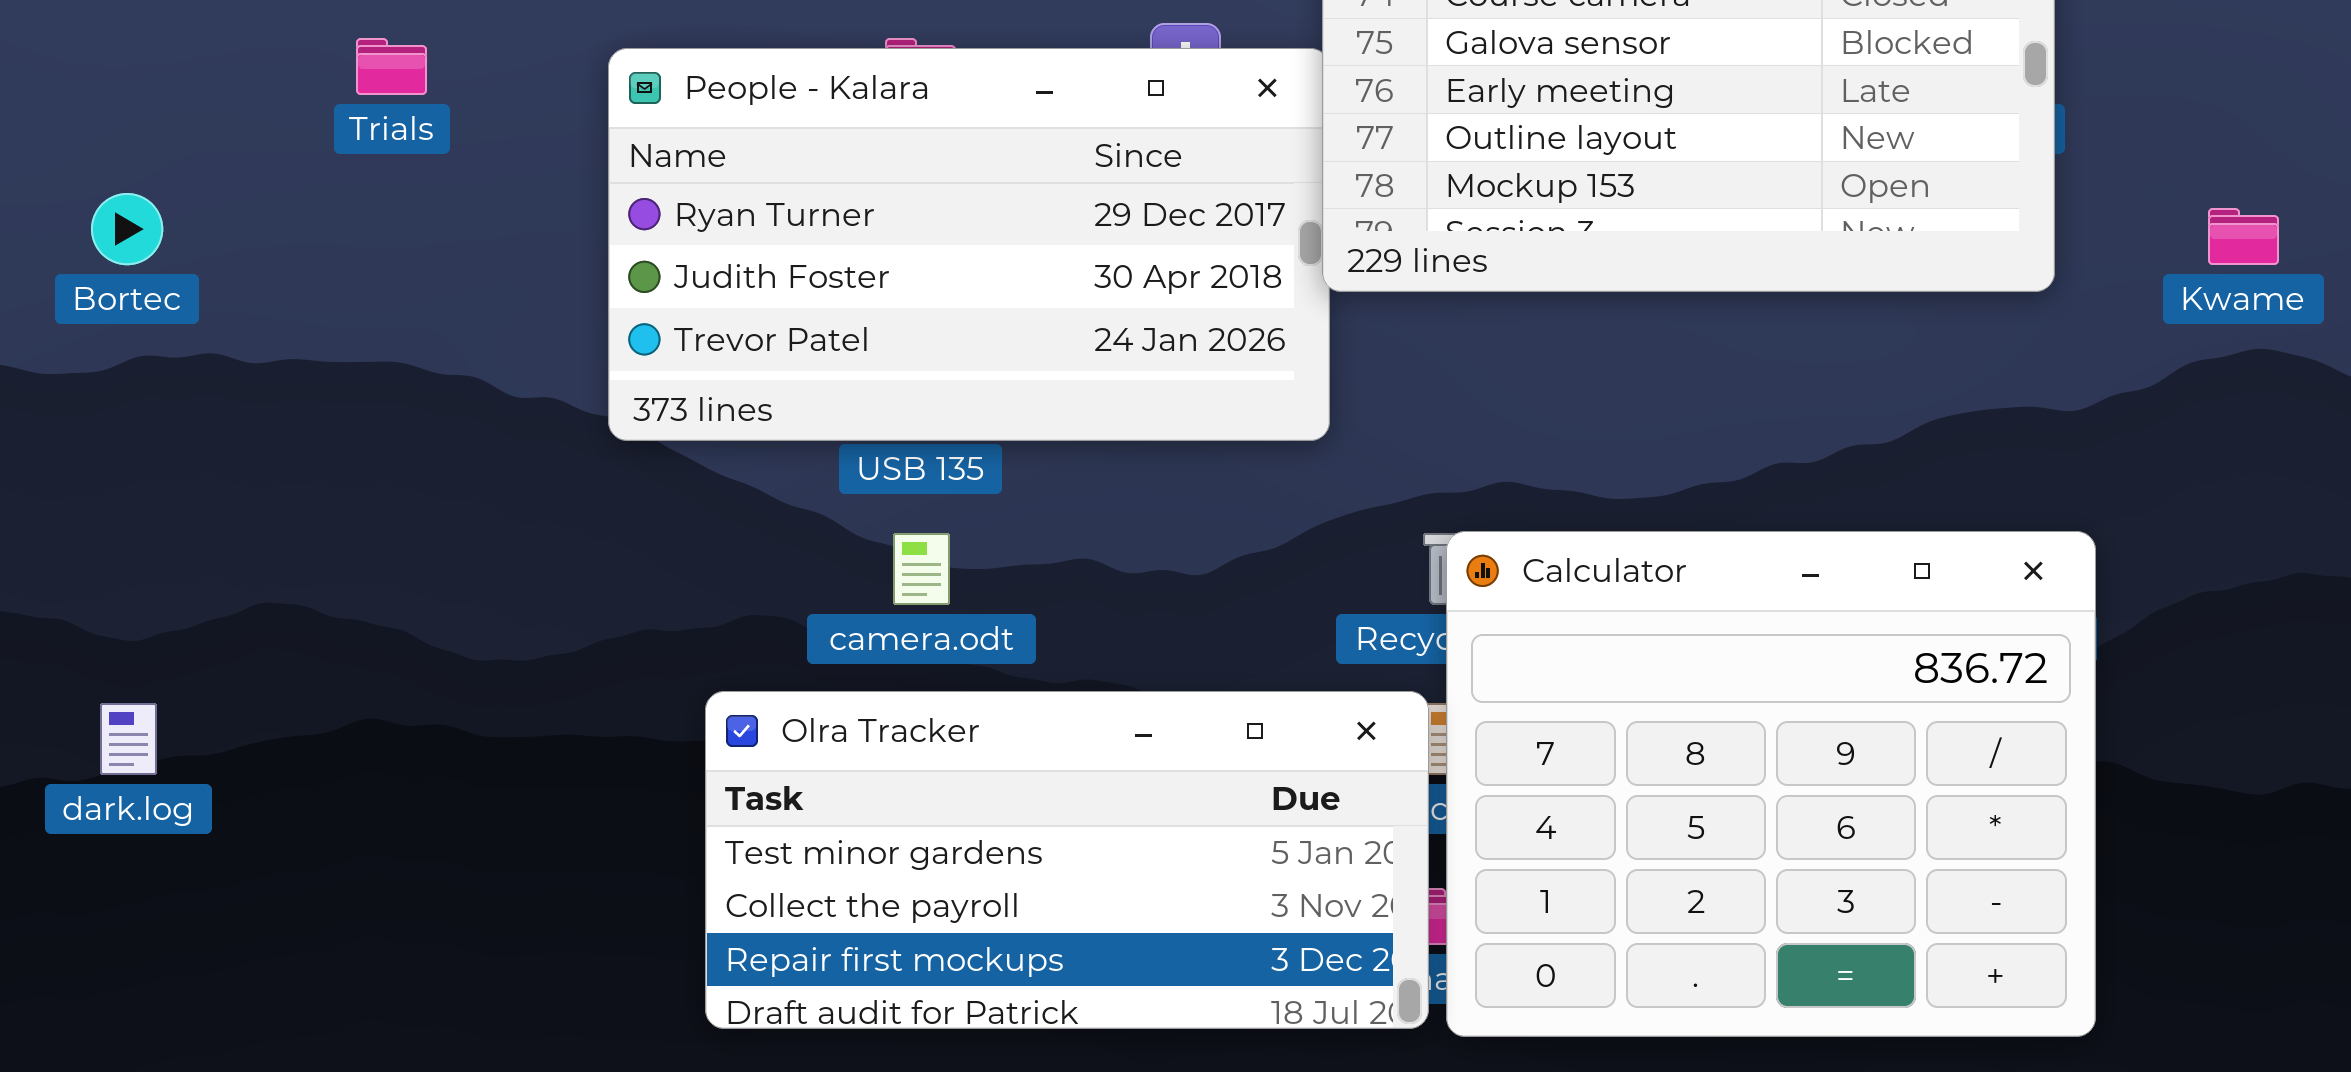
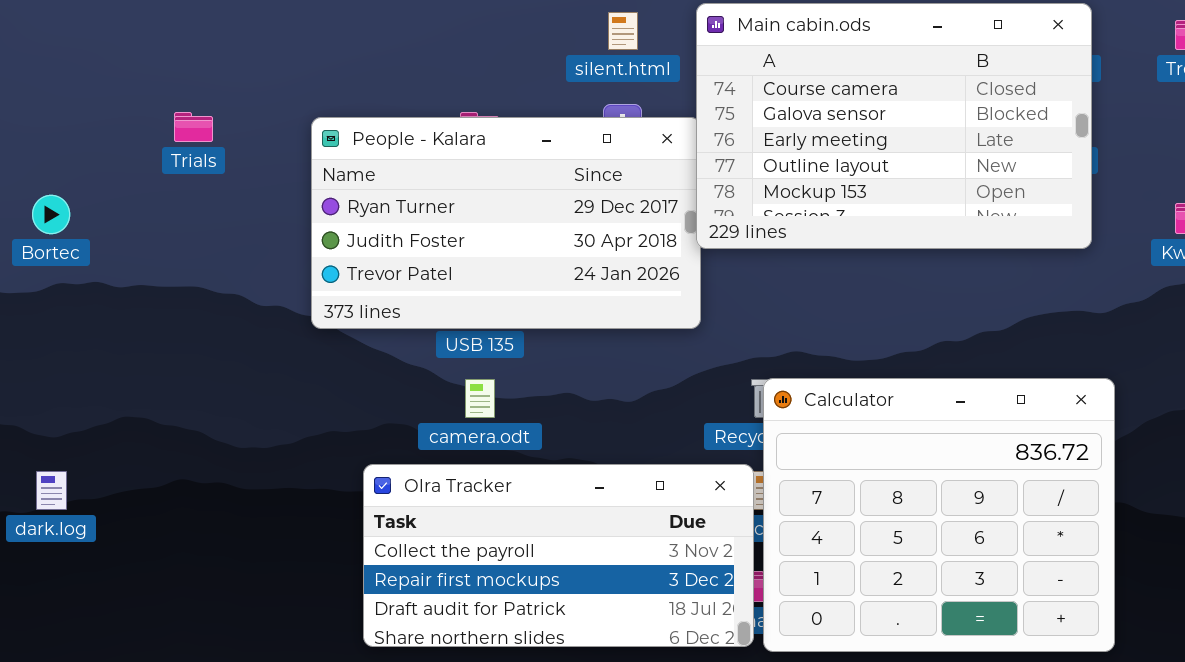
Olra Tracker: [705,691,1429,1029] -> [363,464,754,647], scrolled down 1 row

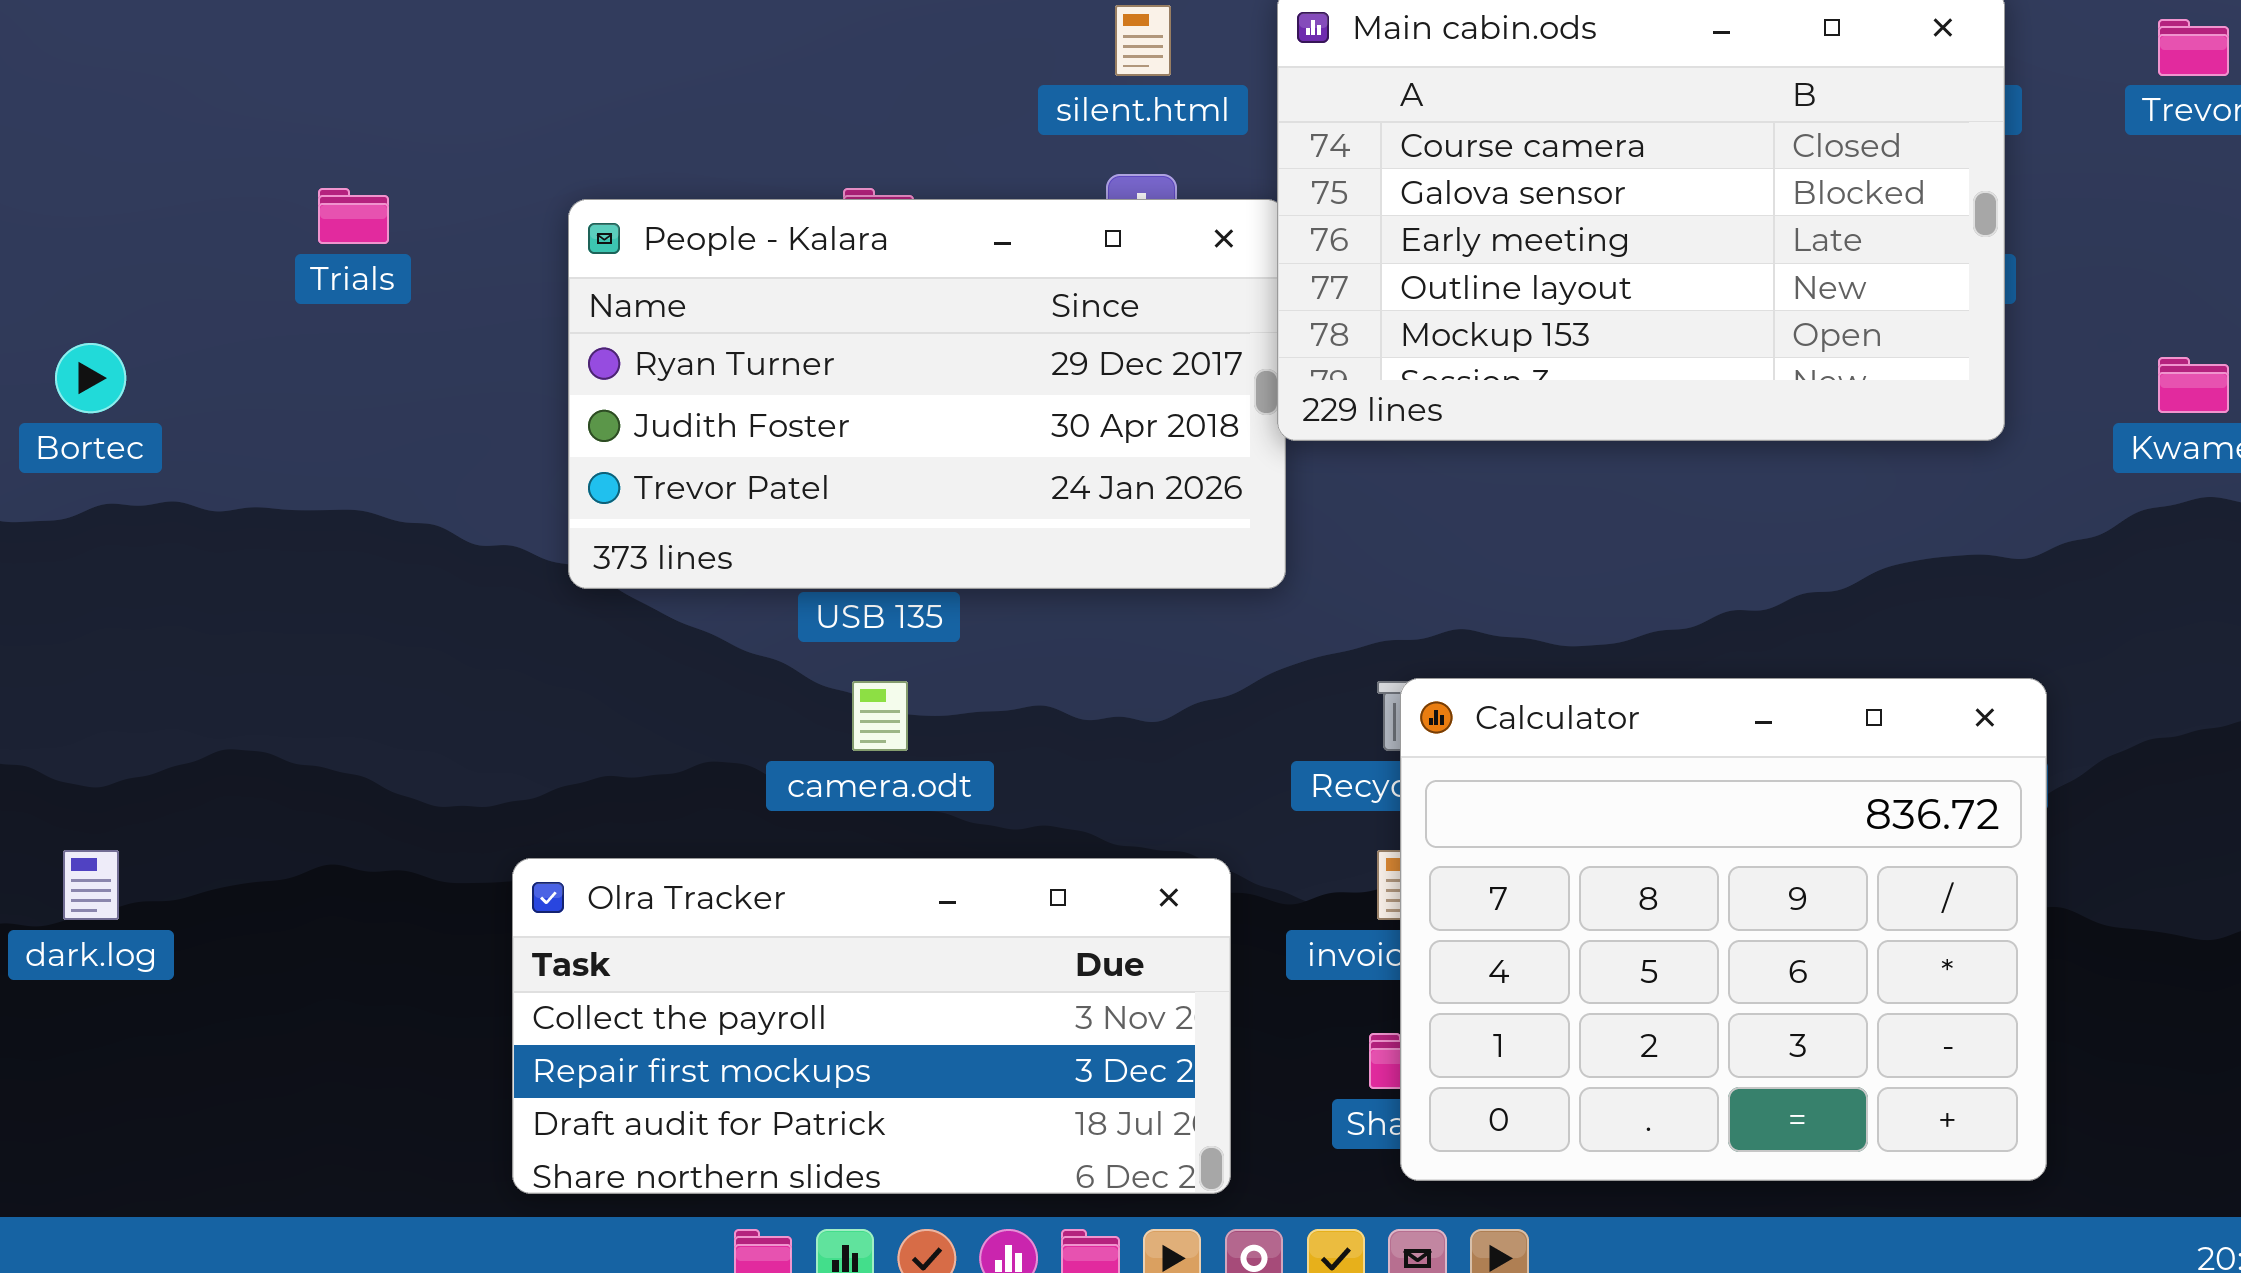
Olra Tracker: [363,464,754,647] -> [512,858,1231,1194], moved

